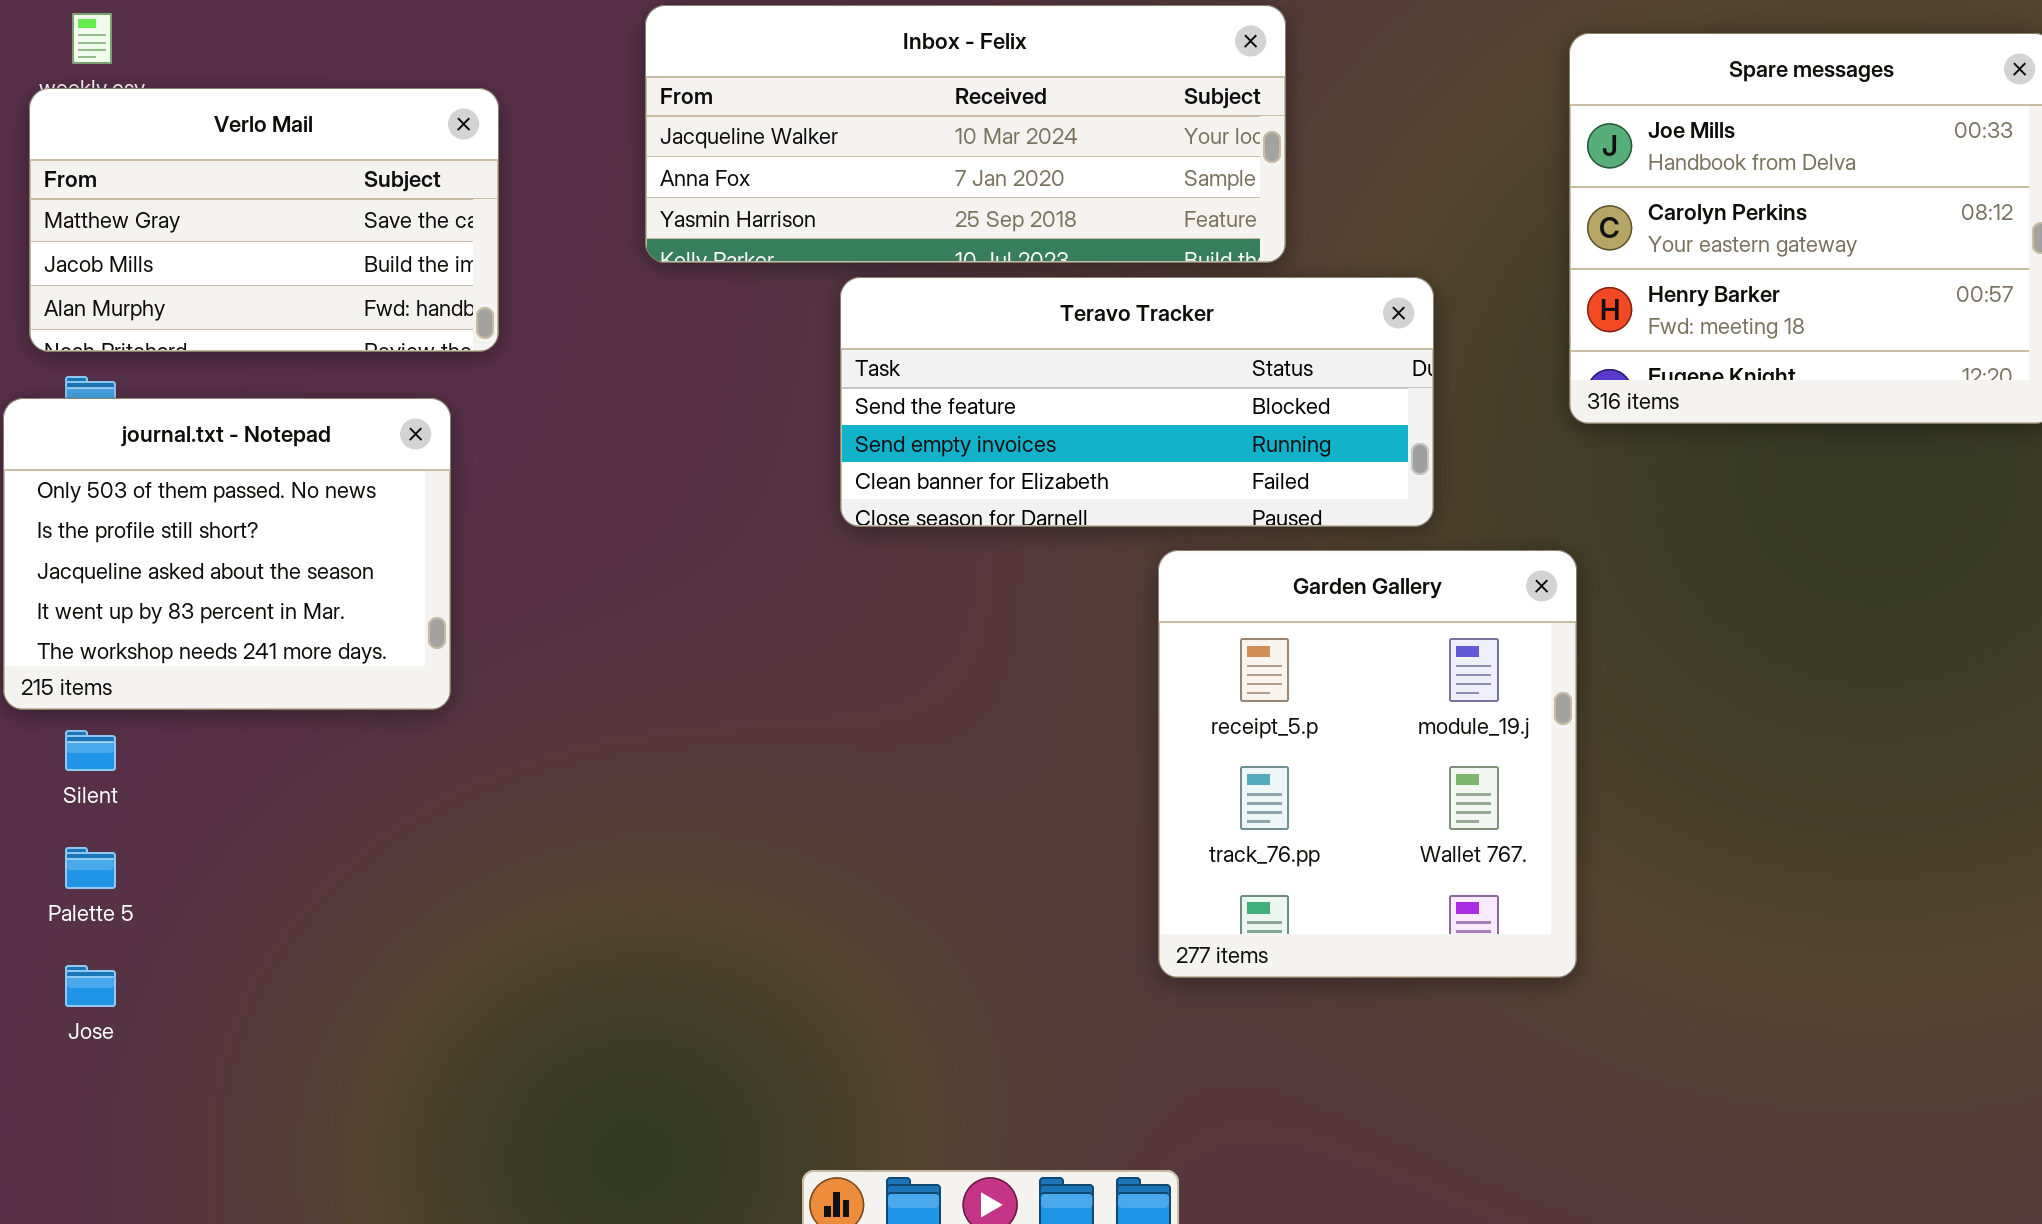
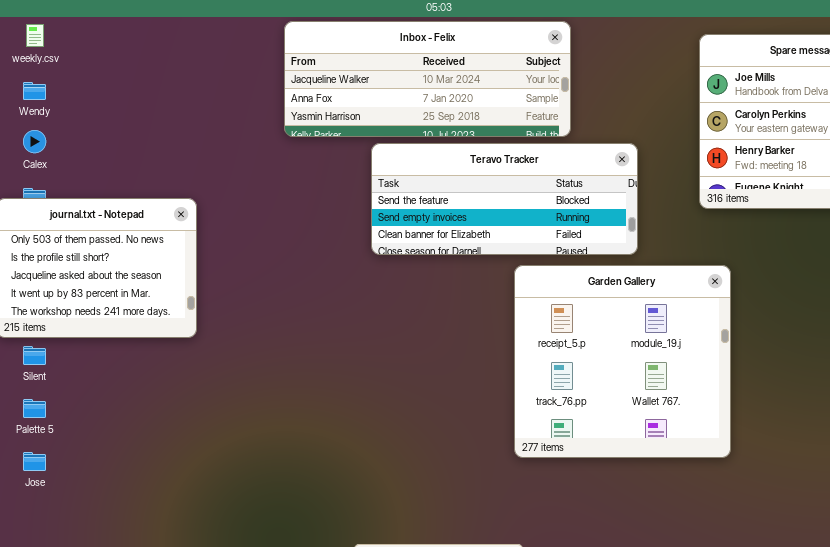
Verlo Mail: [29,88,499,352] -> none, closed
Garden Gallery: [1158,550,1577,978] -> [514,265,731,458], resized

